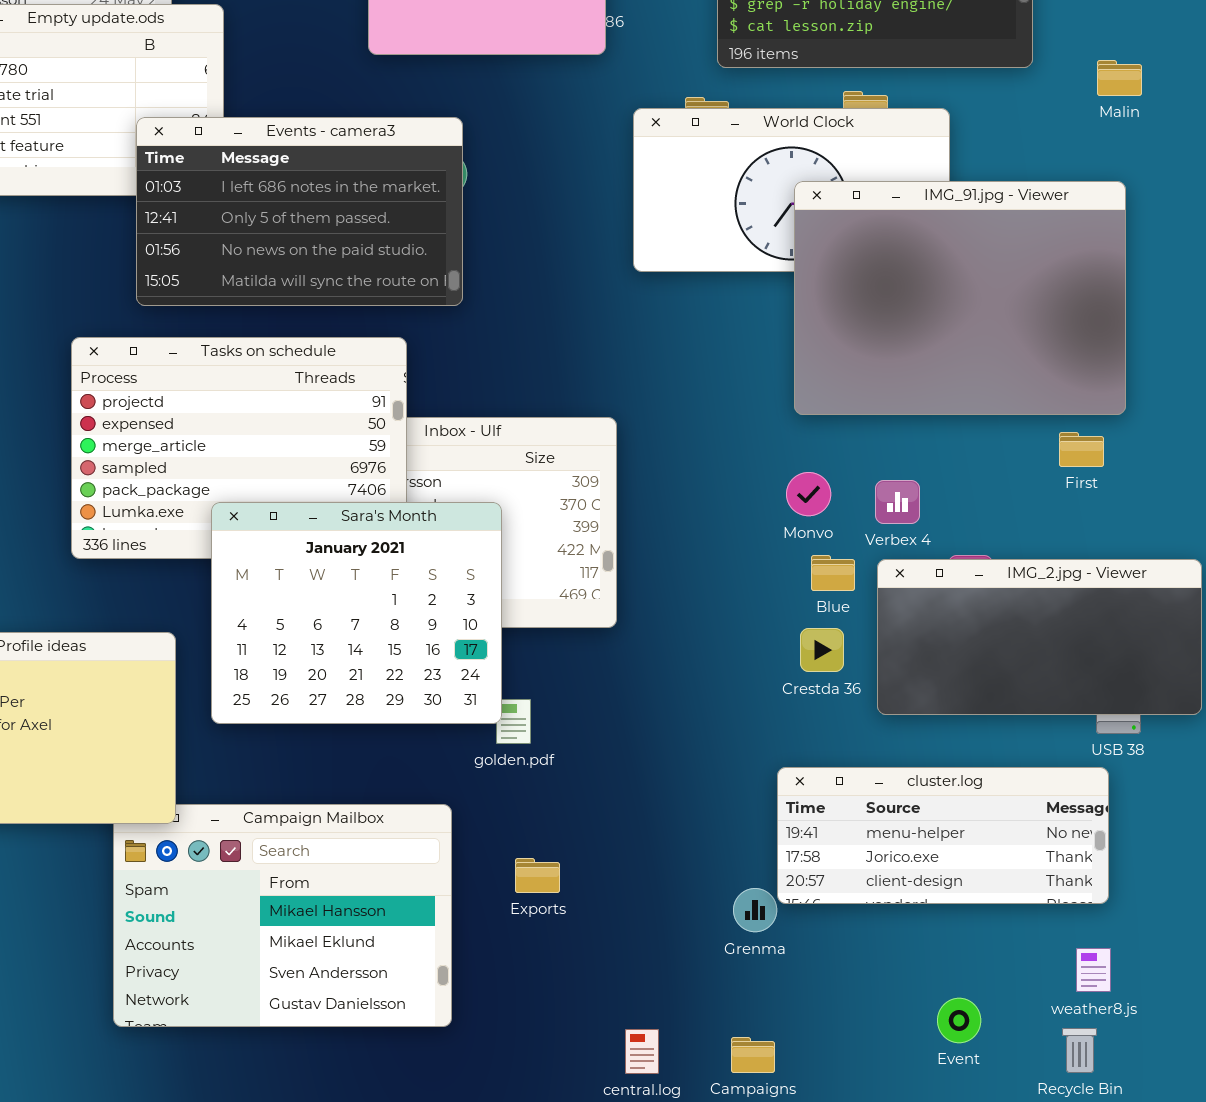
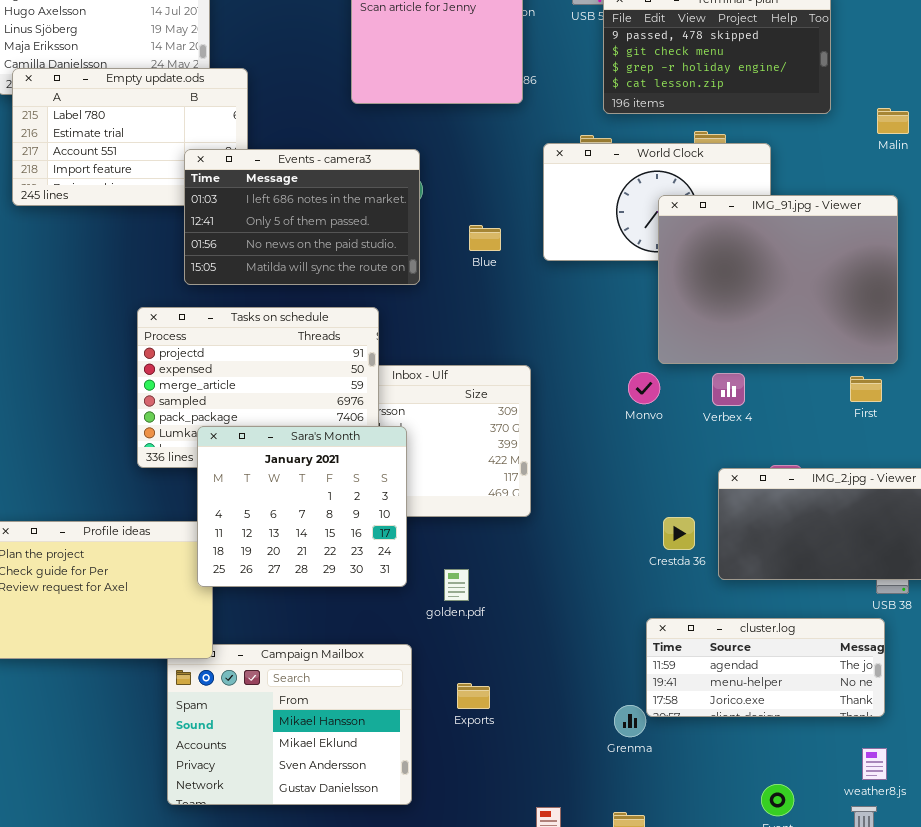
Monvo: [786,472,831,516] -> [628,372,660,404], moved
Verbex 4: [875,480,920,524] -> [712,373,745,406], moved
Sara's Month: [211,502,502,724] -> [197,426,407,587], moved
Blue: [811,555,855,591] -> [469,225,501,251], moved
cluster.log: [777,767,1109,904] -> [646,618,885,717], scrolled up 1 row

